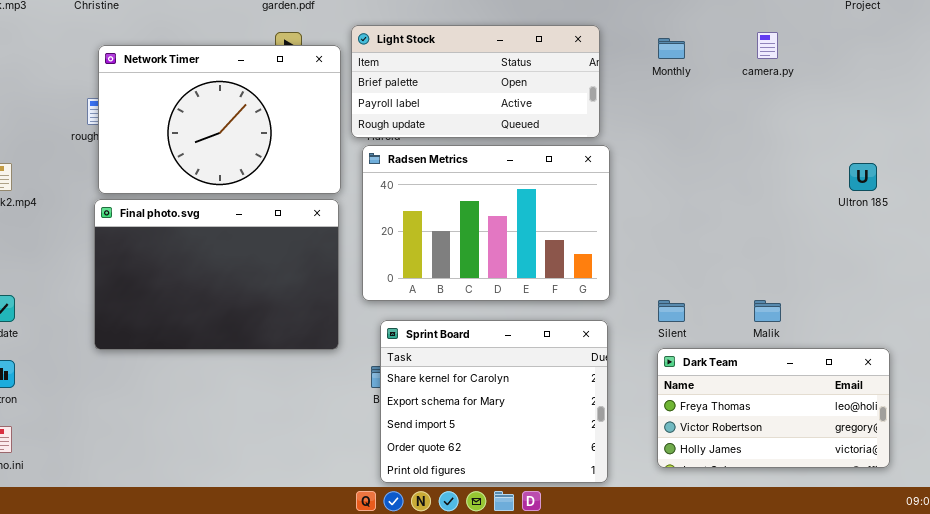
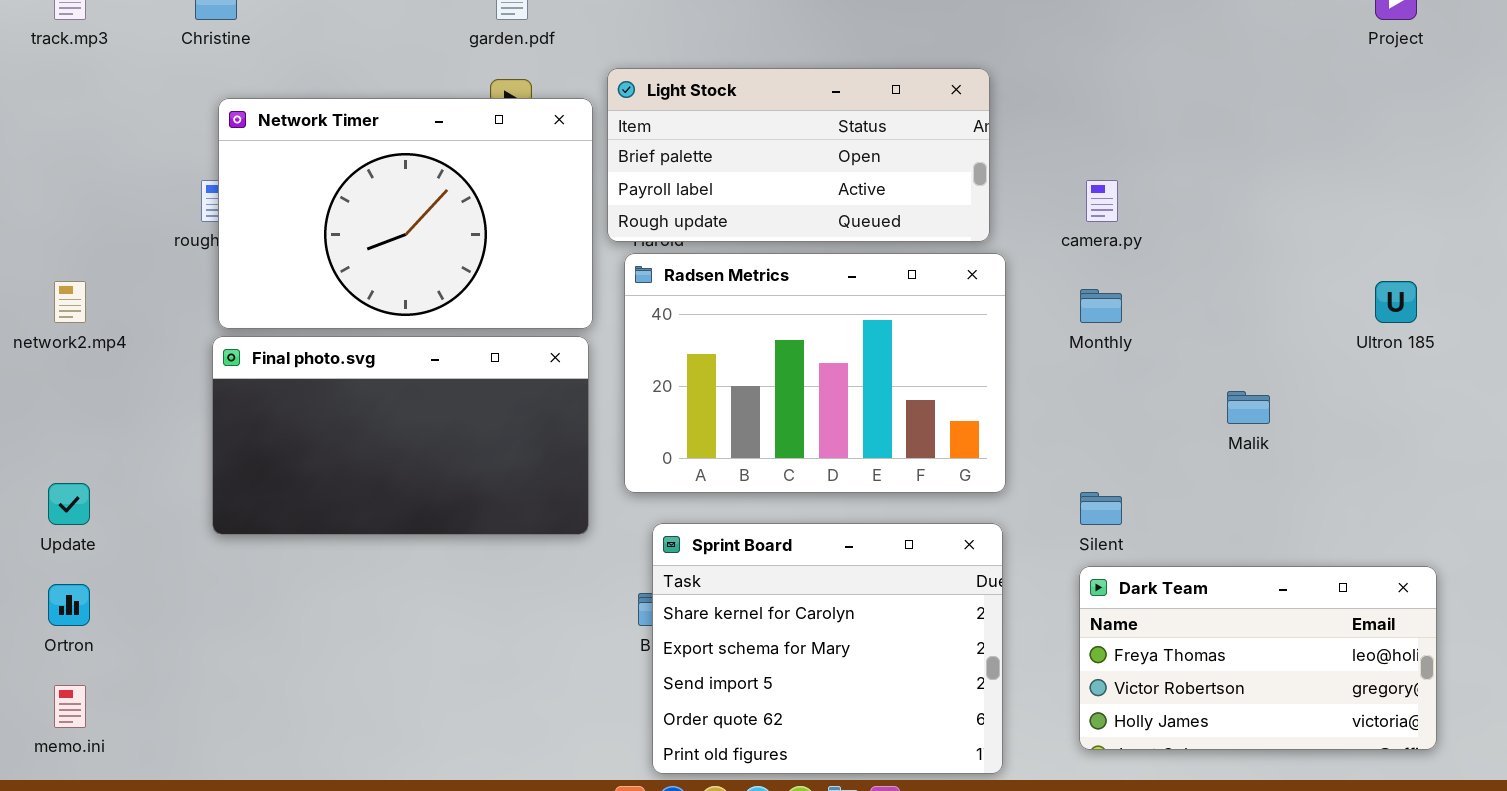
camera.py: [757,32,778,59] -> [1086,180,1118,222], moved
Monthly: [658,38,685,59] -> [1080,289,1122,323], moved
Final photo.svg: [94,199,339,350] -> [212,336,589,535], resized
Malik: [754,300,781,322] -> [1227,391,1270,424], moved

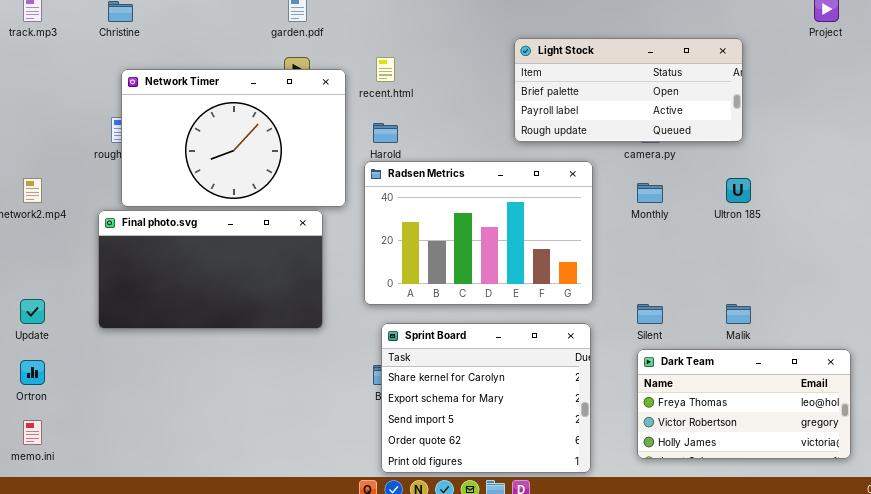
Light Stock: [607,68,990,242] -> [514,38,743,142], moved
Ultron 185: [1375,281,1417,323] -> [726,178,751,203], moved
Final photo.svg: [212,336,589,535] -> [98,210,323,329], moved
Malik: [1227,391,1270,424] -> [726,304,751,324], moved

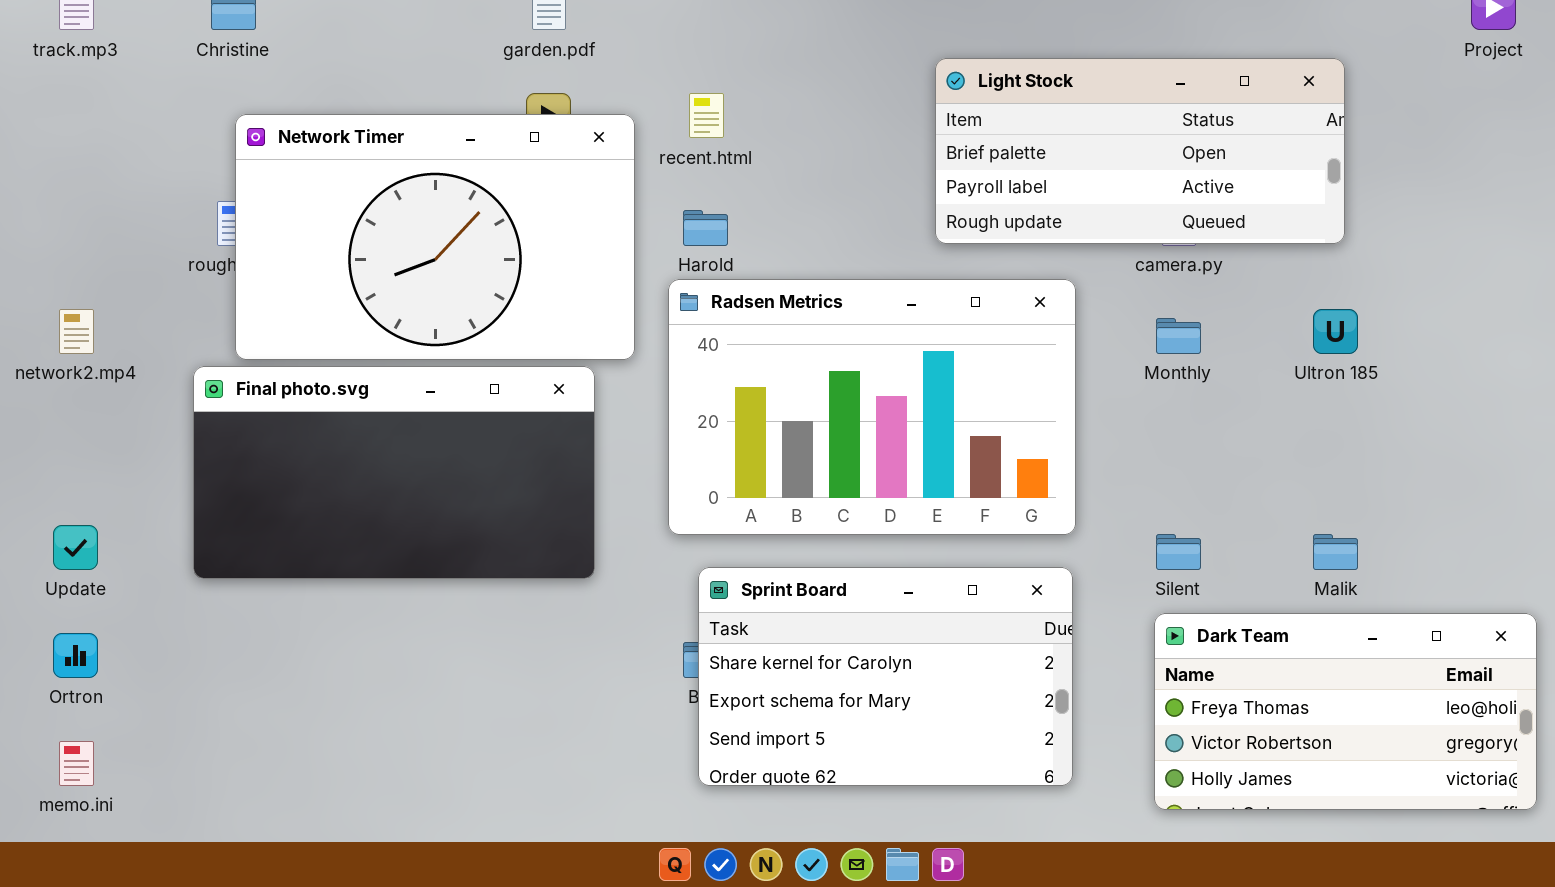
Sprint Board: [381,323,591,473] -> [698,567,1073,786], resized

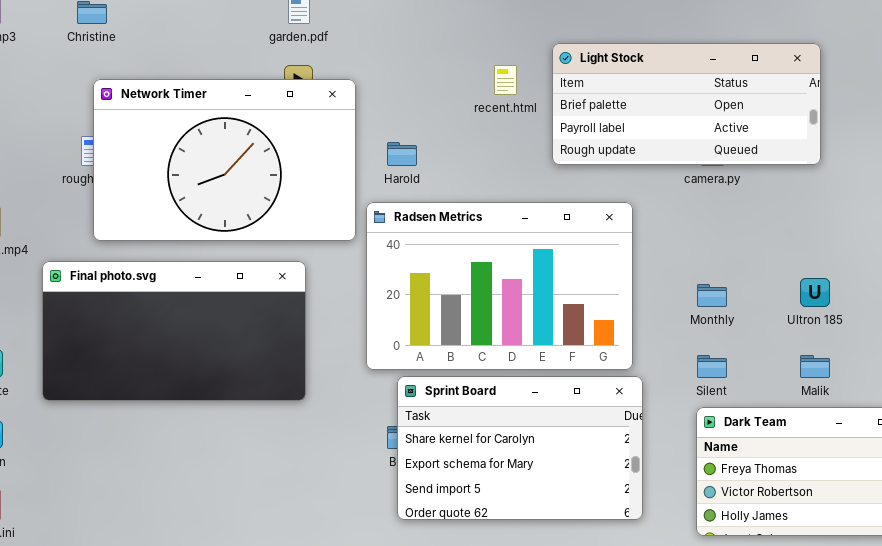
recent.html: [689,93,724,138] -> [494,65,517,95], moved
Radsen Metrics: [668,279,1076,535] -> [366,202,633,370], moved
Ultron 185: [1313,309,1358,354] -> [800,278,830,307], moved
Monthly: [1156,318,1201,354] -> [697,284,727,307], moved
Final photo.svg: [193,366,595,579] -> [42,261,306,401], moved

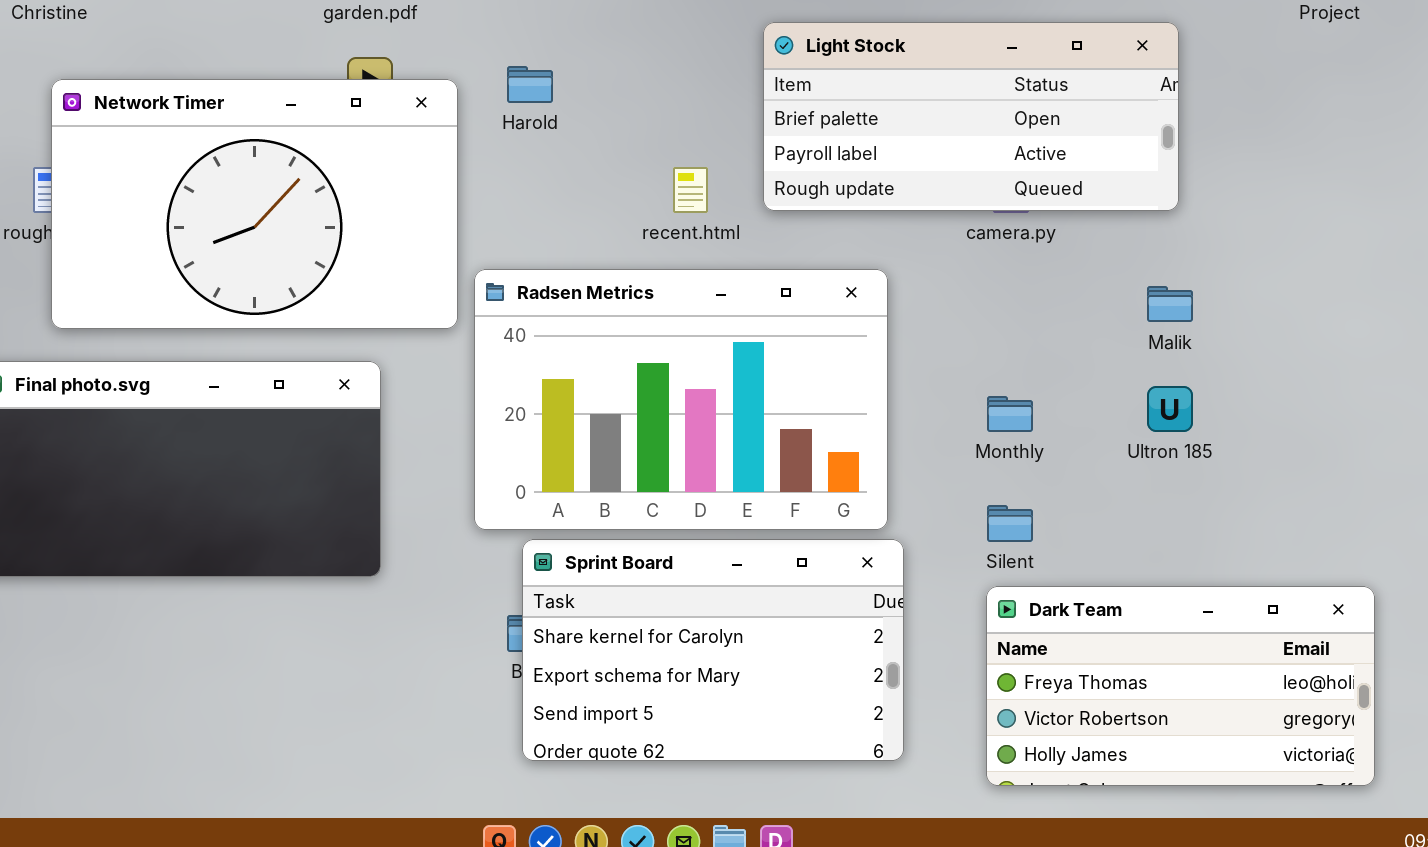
recent.html: [494,65,517,95] -> [673,167,708,213], moved
Harold: [387,142,417,166] -> [507,66,553,103], moved
Malik: [800,355,830,378] -> [1147,286,1193,322], moved

